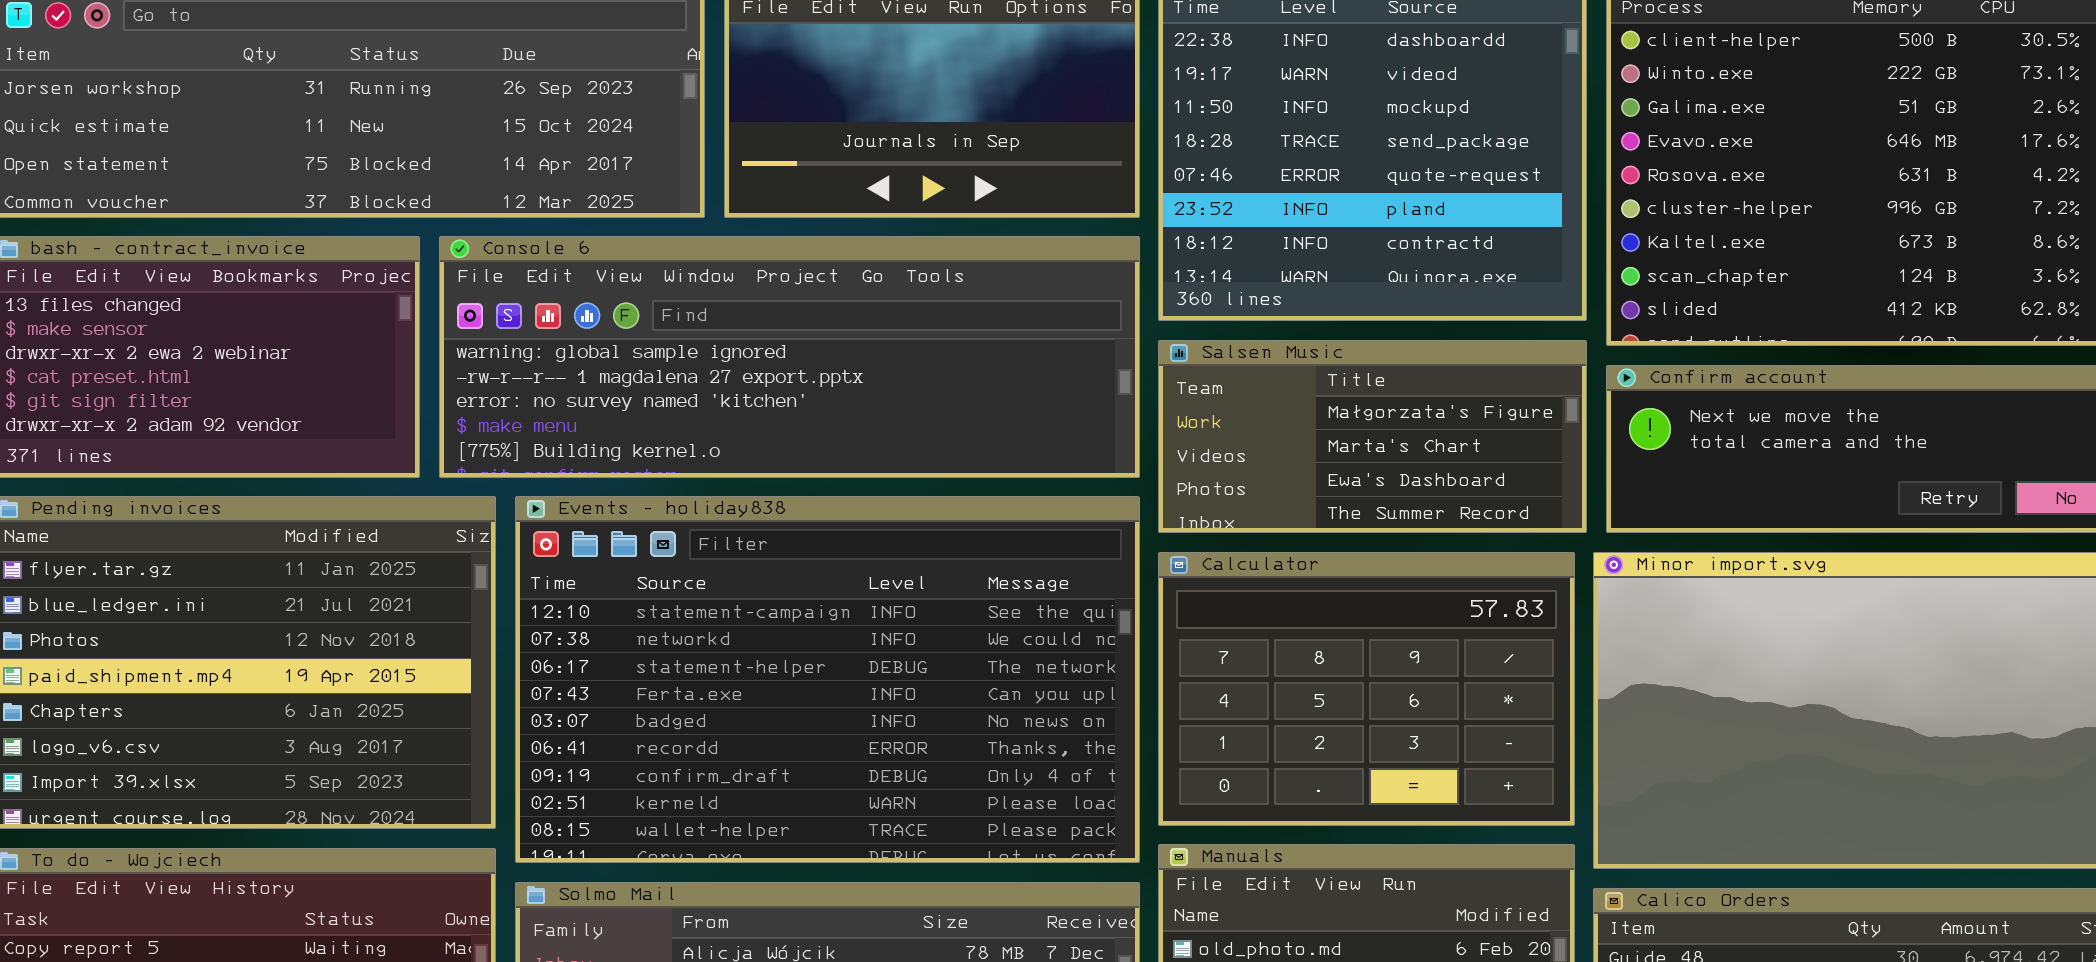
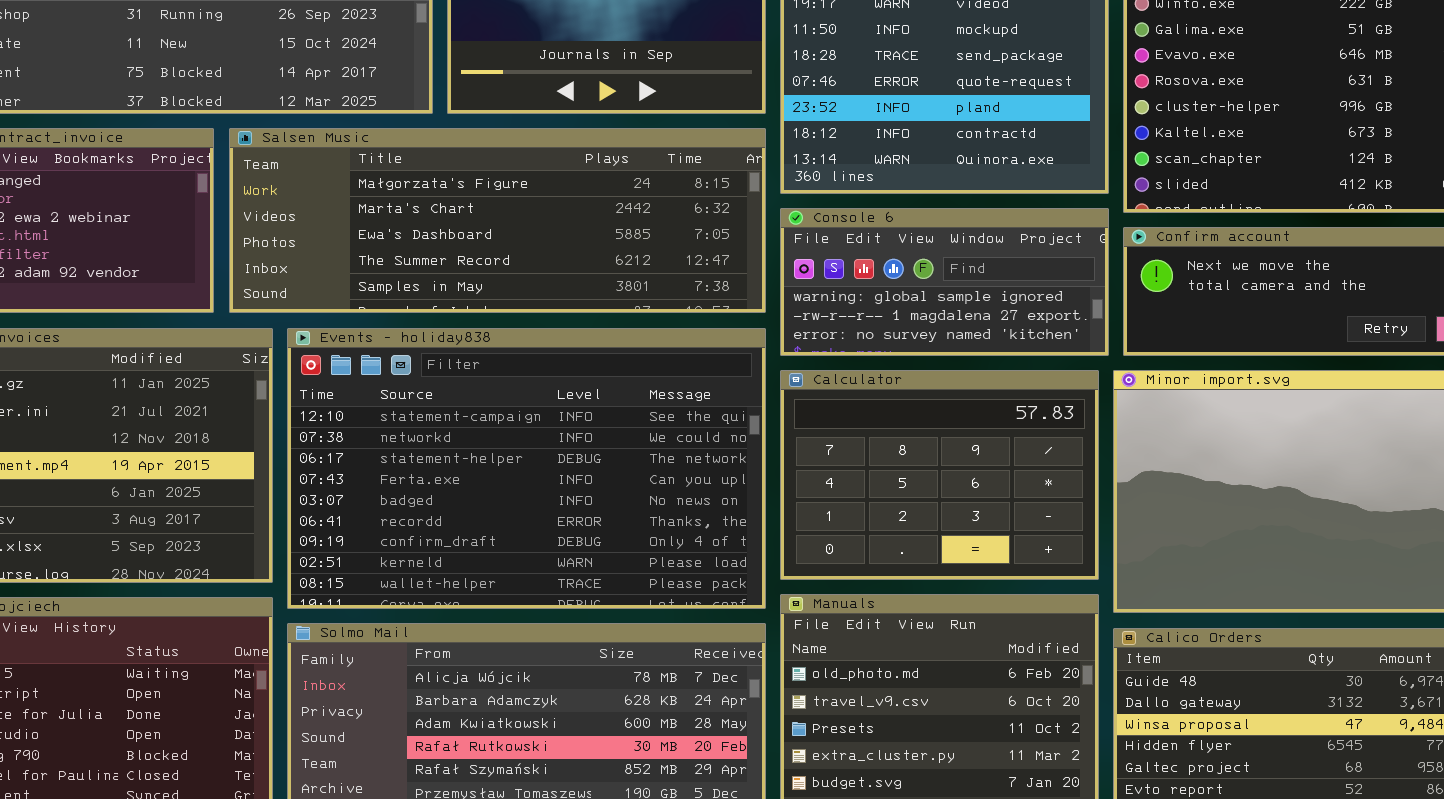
Console 6: [439,236,1140,478] -> [780,208,1109,356], moved, resized
Salsen Music: [1158,340,1587,533] -> [229,128,766,313], moved, resized

